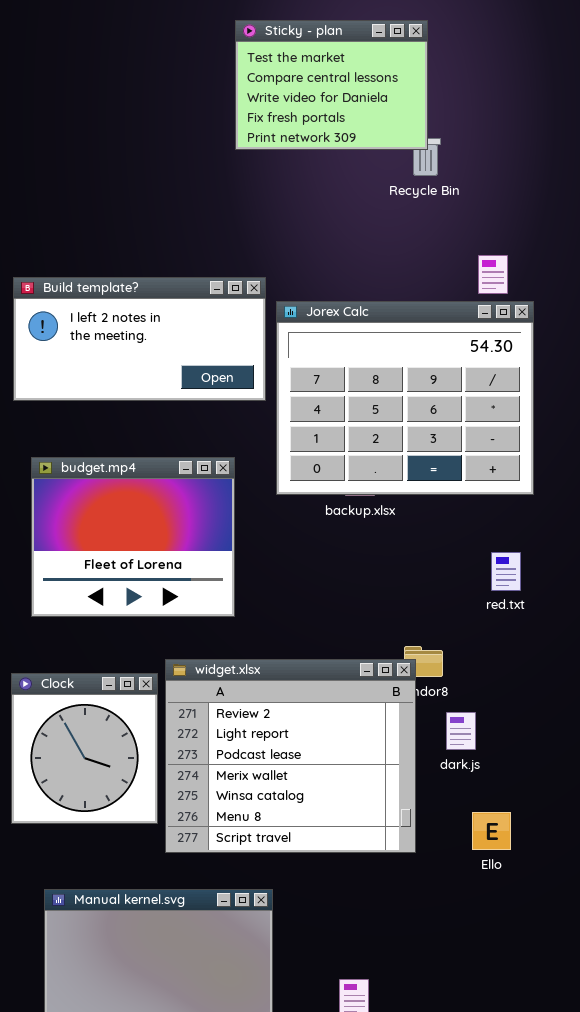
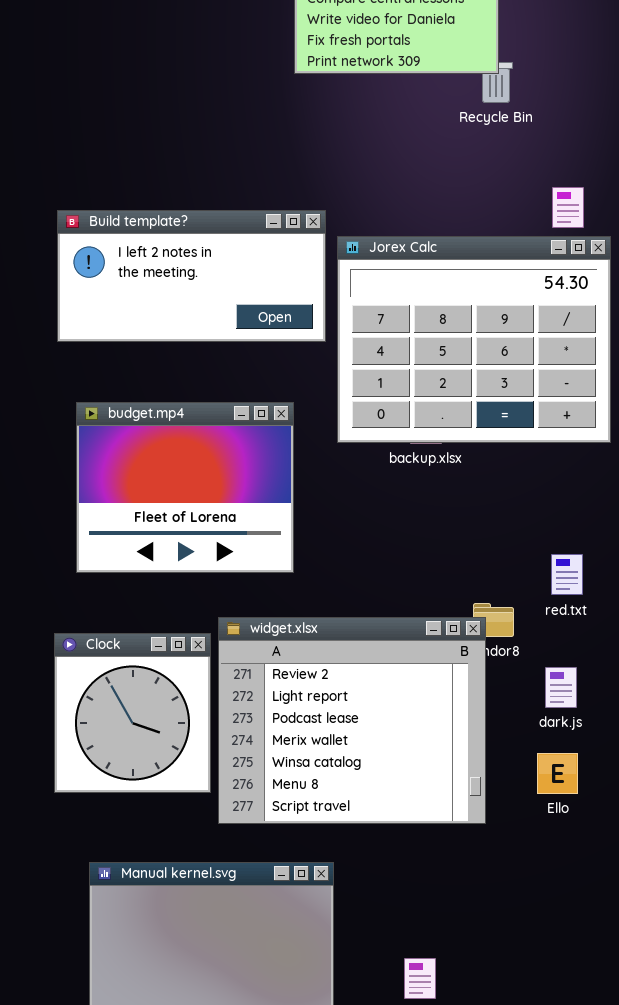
red.txt: [491,552,521,591] -> [551,554,583,595], moved
dark.js: [446,712,476,750] -> [545,667,577,708], moved
Ello: [472,812,511,850] -> [537,753,578,794], moved

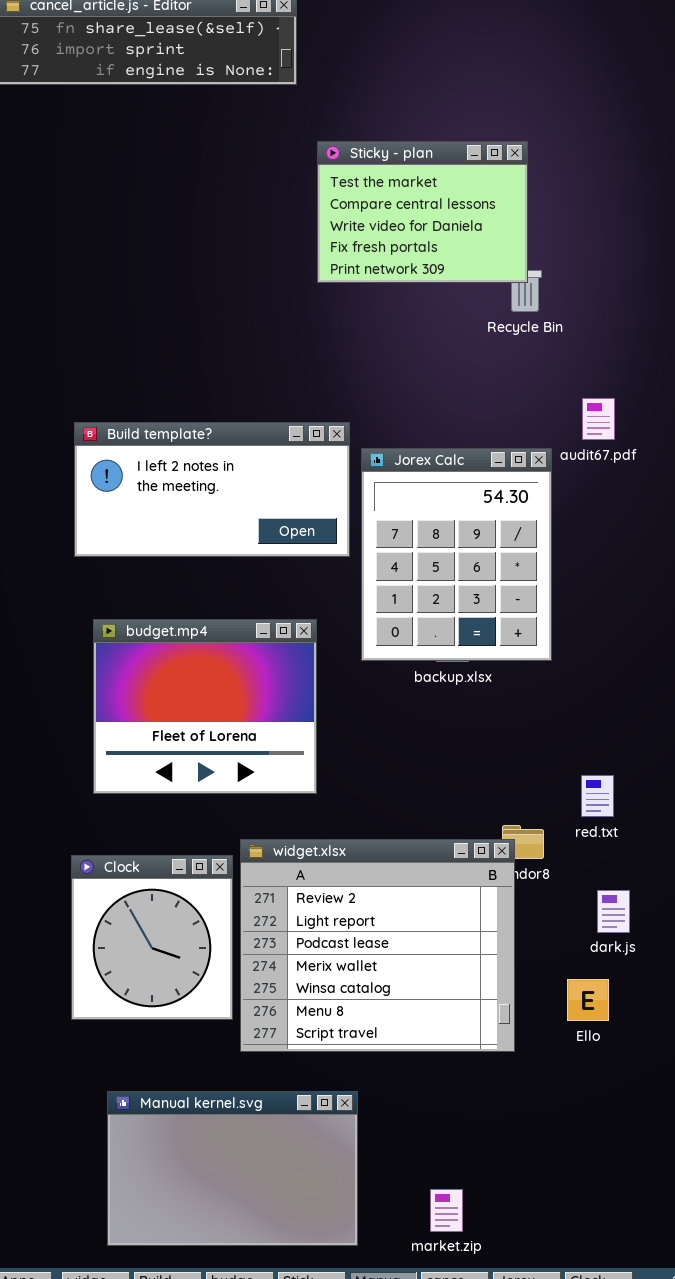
Jorex Calc: [337,236,611,443] -> [361,448,552,661], resized
dark.js: [545,667,577,708] -> [597,890,630,933], moved

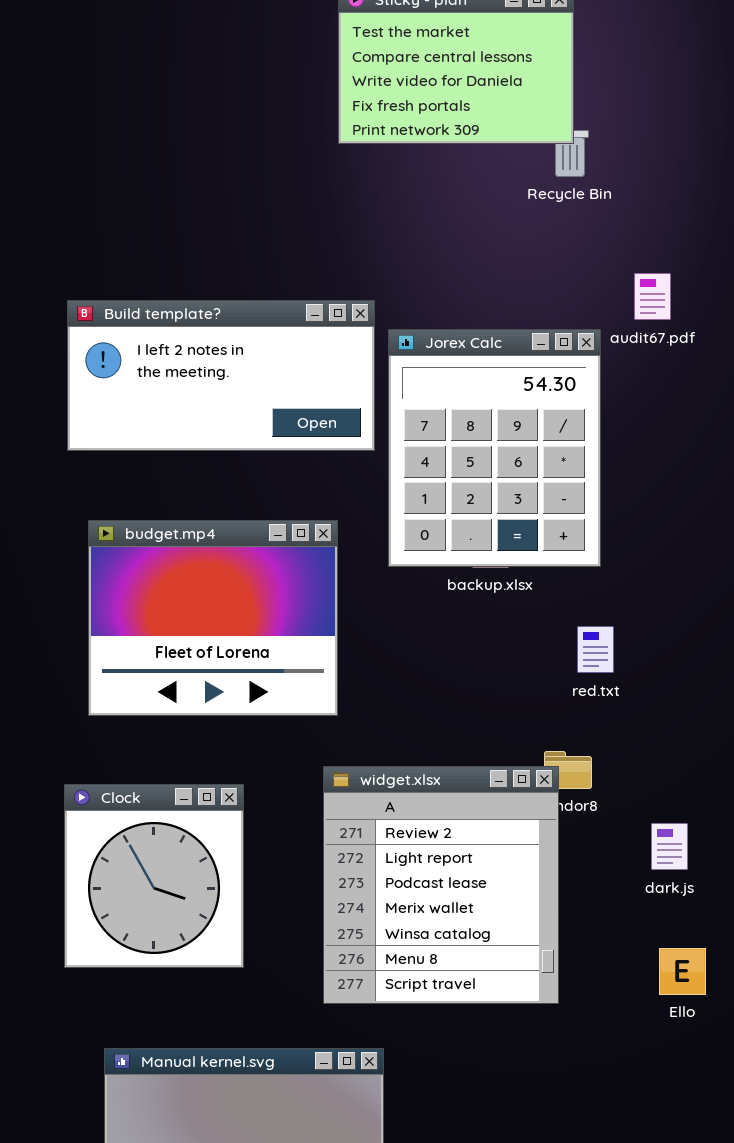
red.txt: [581,775,614,817] -> [577,626,614,673], moved
widget.xlsx: [240,839,515,1052] -> [323,766,559,1004], resized
Ello: [567,979,609,1021] -> [659,948,706,995], moved

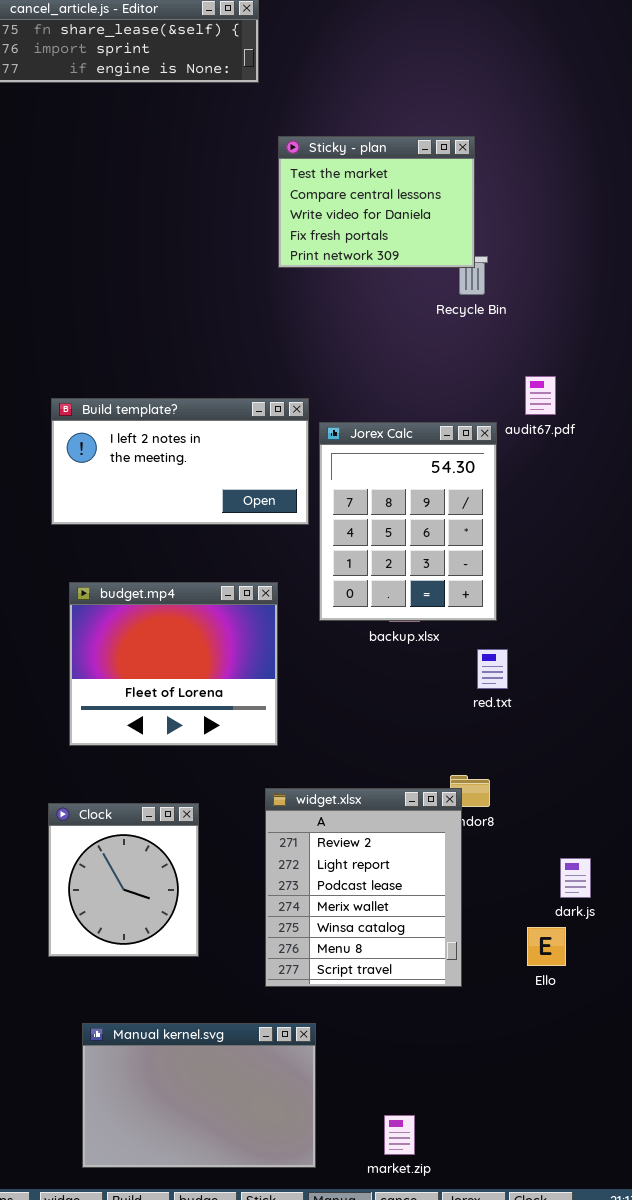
red.txt: [577,626,614,673] -> [477,649,508,689], moved
dark.js: [651,823,688,870] -> [560,858,591,898], moved
Ello: [659,948,706,995] -> [527,927,566,966], moved

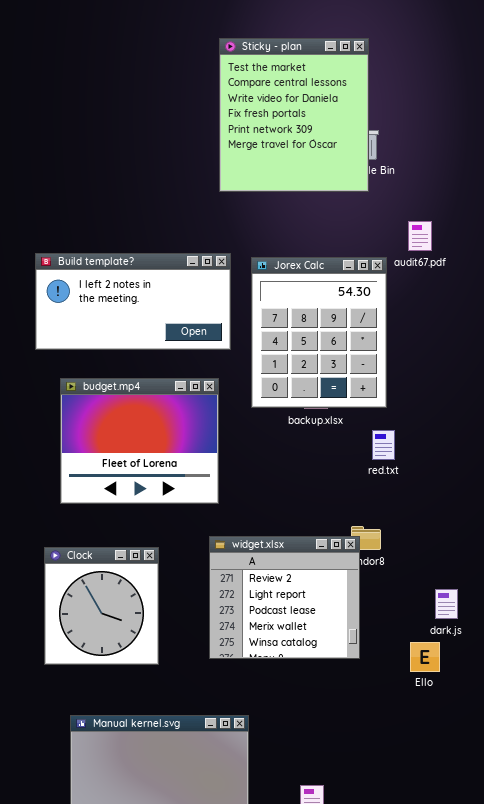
Sticky - plan: [278,136,475,268] -> [219,38,369,192], resized
Build template?: [51,398,309,525] -> [35,253,231,350], moved
widget.xlsx: [265,788,462,987] -> [209,536,360,659], resized

